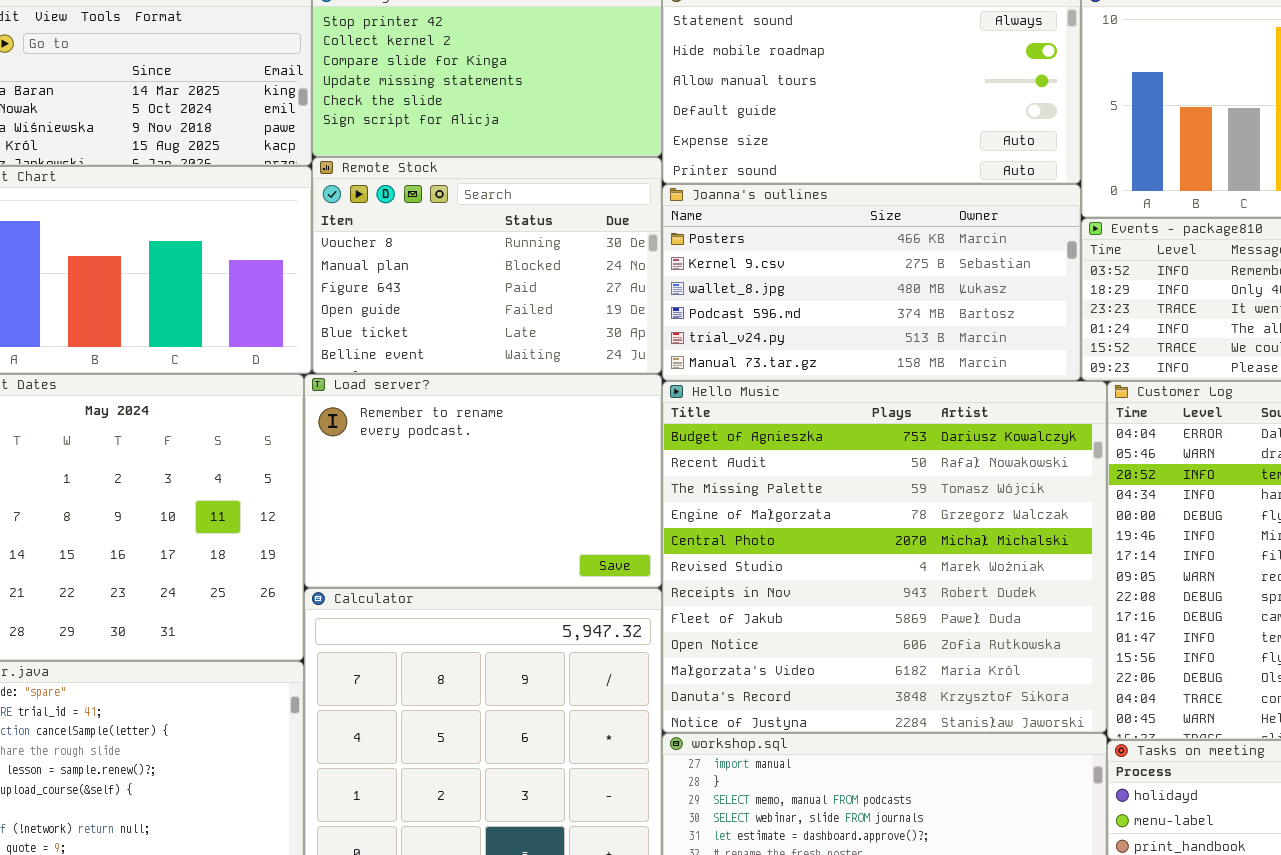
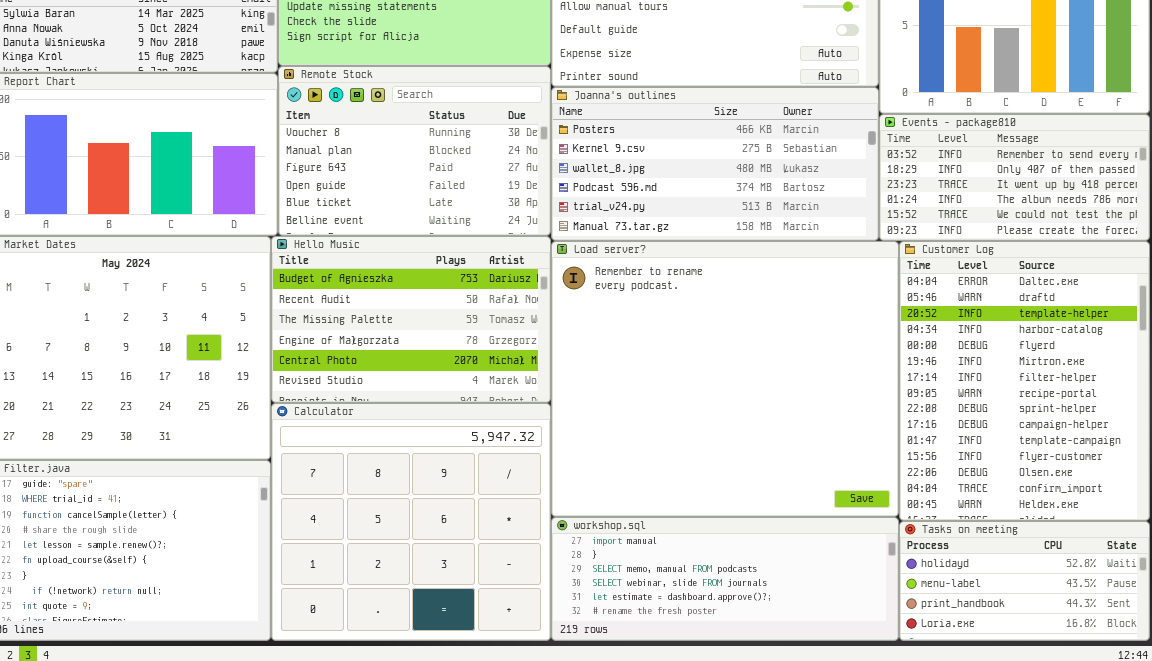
Load server?: [304,374,662,588] -> [551,241,899,517], moved, resized
Hello Music: [662,381,1107,733] -> [271,236,551,403], moved, resized

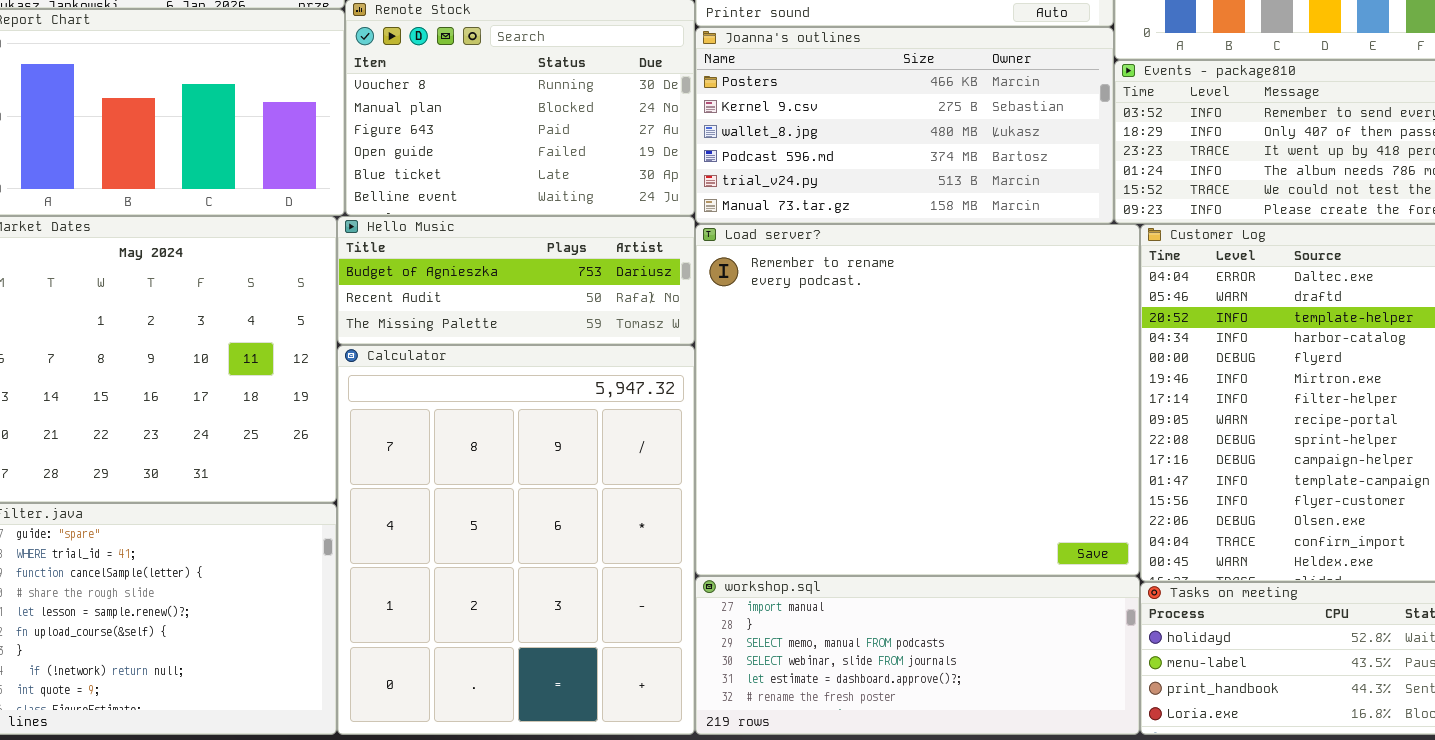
Hello Music: [271,236,551,403] -> [337,216,695,345], resized
Calculator: [271,403,551,641] -> [337,345,695,735], resized

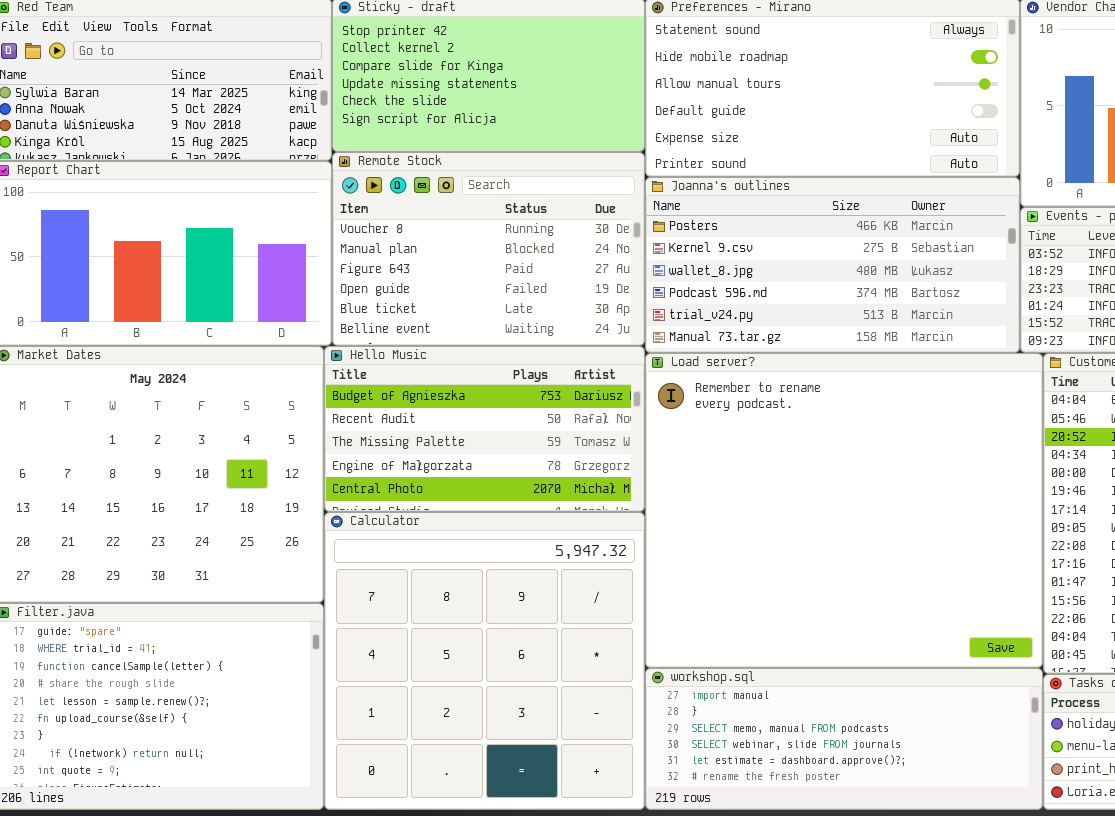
Hello Music: [337,216,695,345] -> [324,346,645,512], resized
Calculator: [337,345,695,735] -> [324,512,645,810], resized

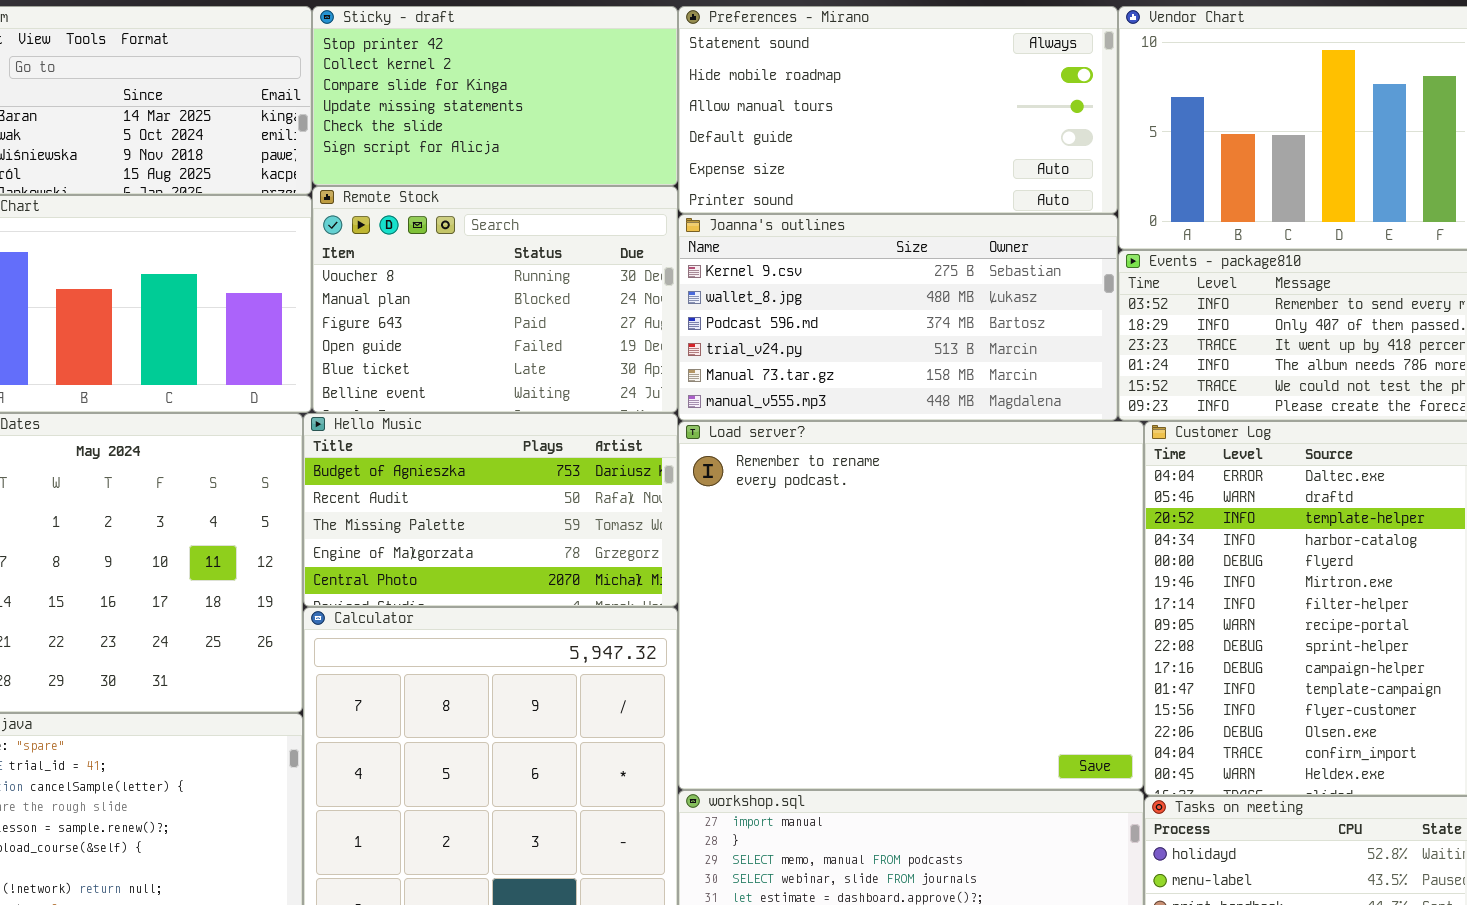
Joanna's outlines: [645,177,1020,353] -> [678,214,1118,421], scrolled down 1 row

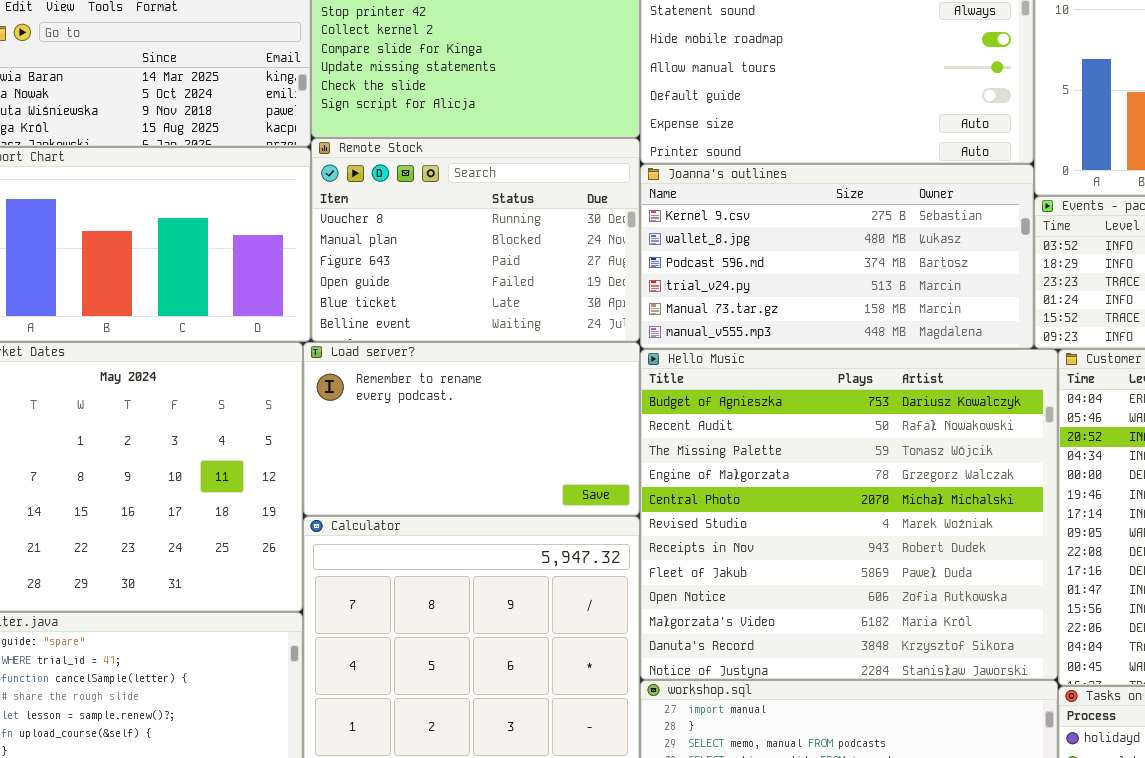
Hello Music: [303,413,678,607] -> [640,349,1058,680], moved, resized
Load server?: [678,421,1144,790] -> [303,342,640,516], moved, resized

